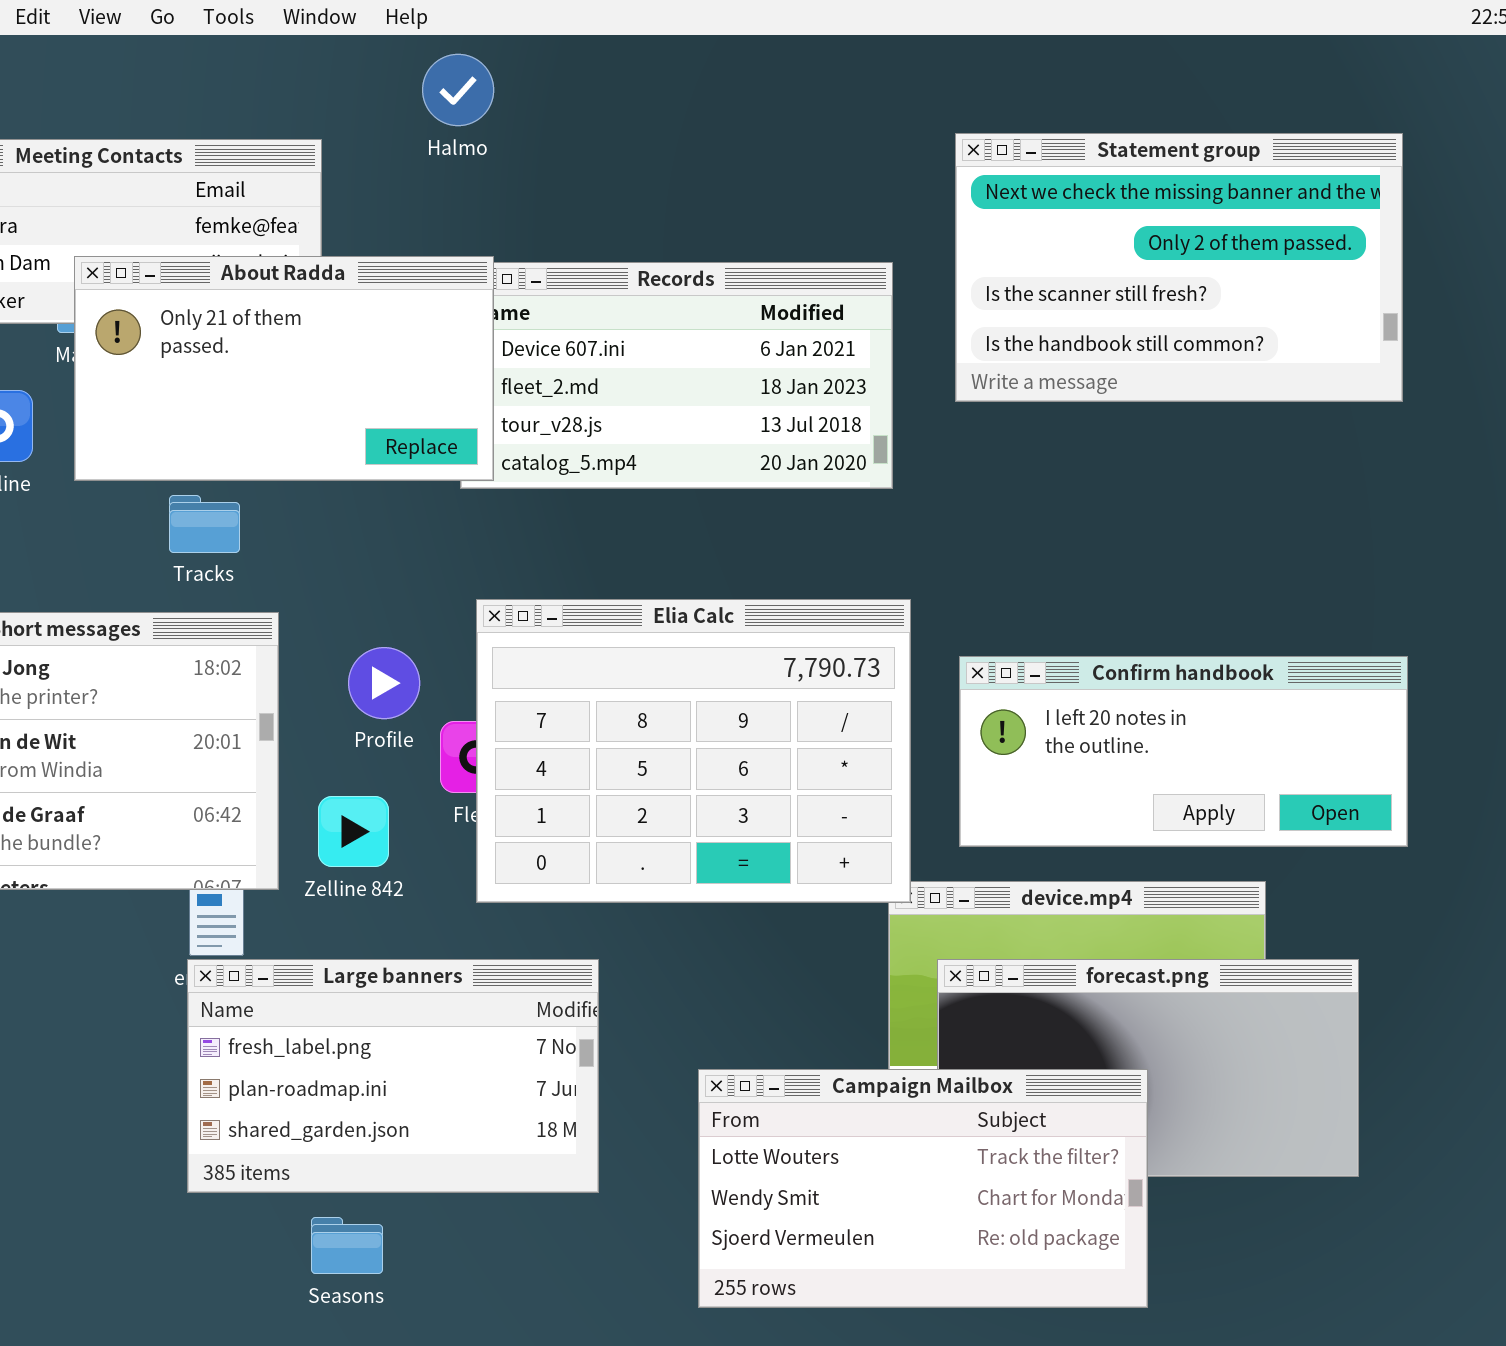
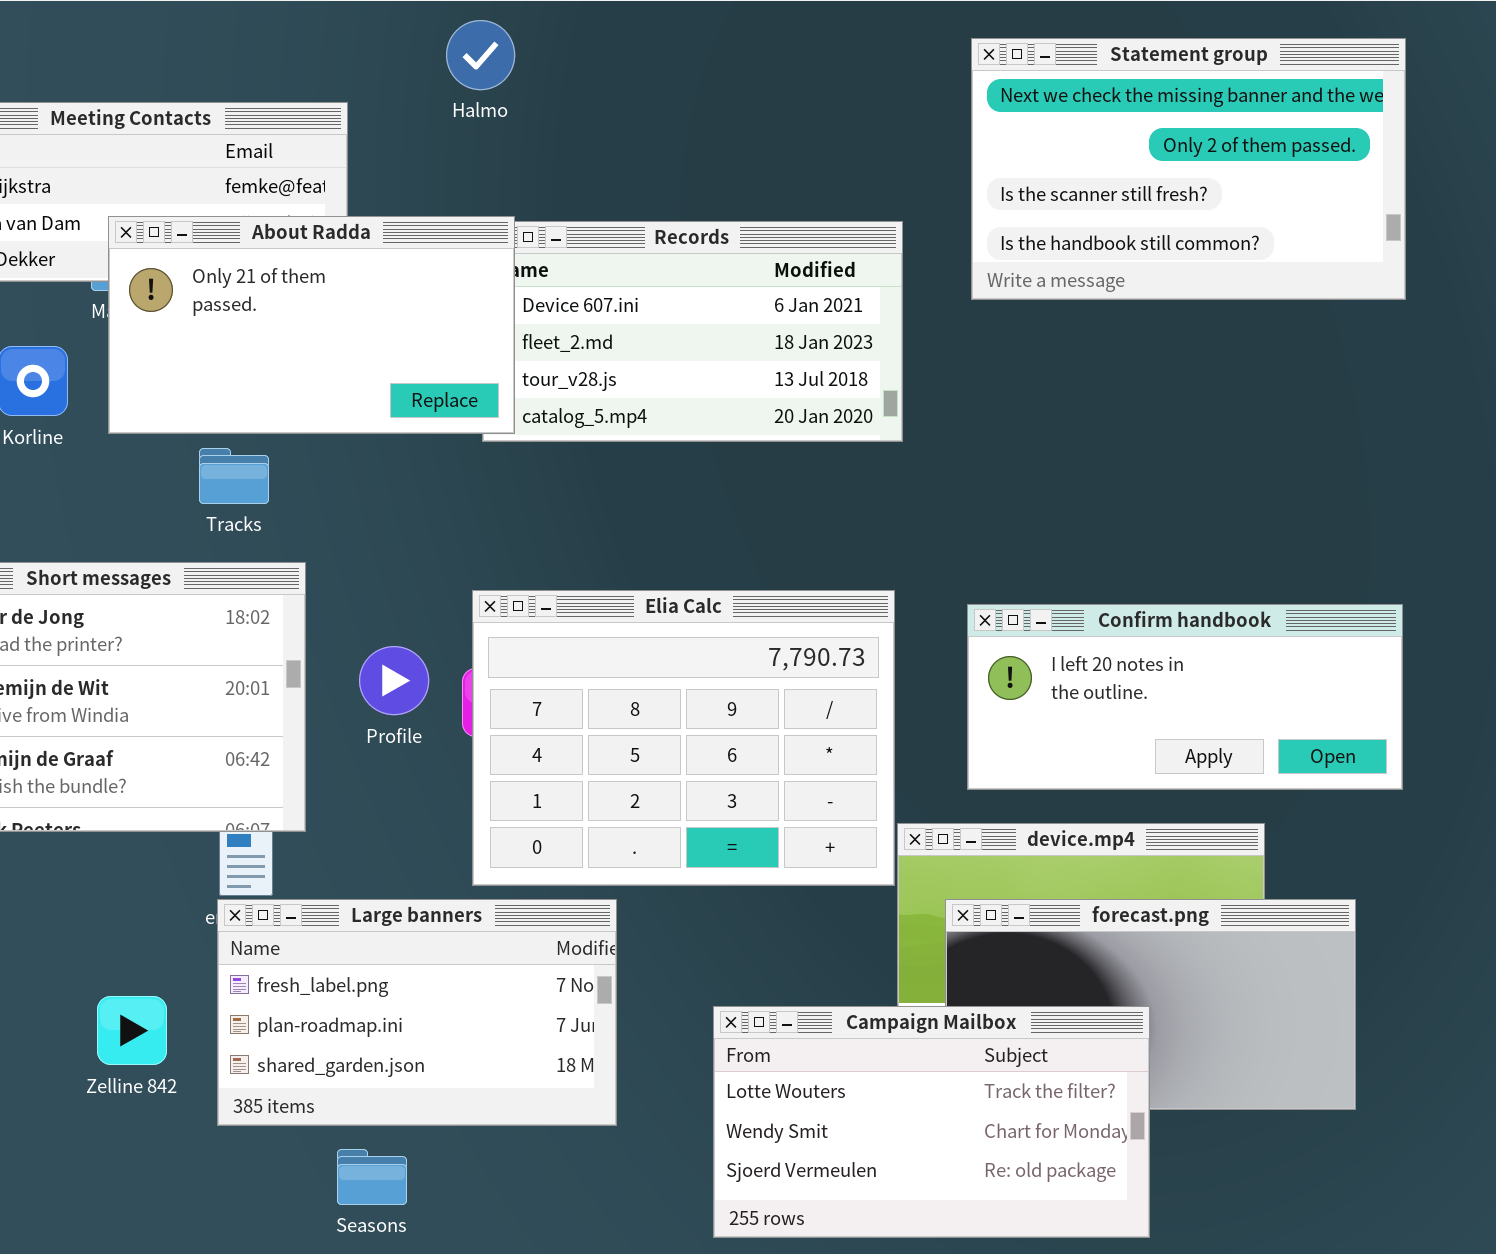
Statement group: [955,133,1403,402] -> [971,38,1406,300], moved
Elia Calc: [476,599,911,903] -> [472,590,895,886], moved
Profile: [348,647,420,719] -> [359,646,429,715], moved
Zelline 842: [318,796,389,867] -> [97,996,167,1065], moved

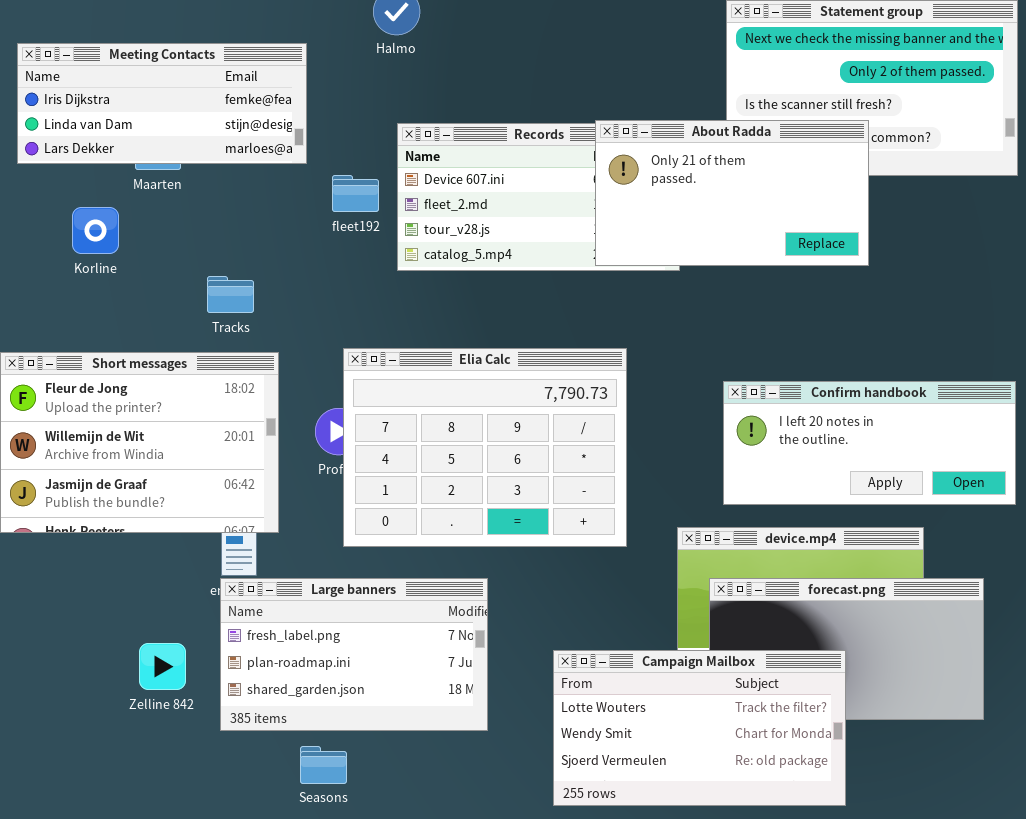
About Radda: [108,216,515,434] -> [595,120,869,266], moved
Elia Calc: [472,590,895,886] -> [343,348,627,547], moved

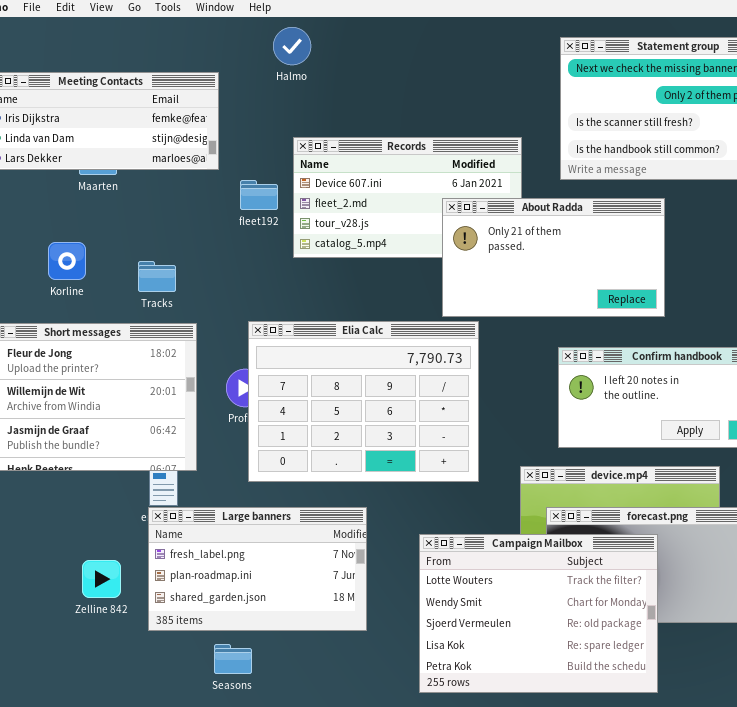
About Radda: [595,120,869,266] -> [442,198,665,317], moved
Korline: [72,207,119,254] -> [48,242,86,280], moved
Campaign Mailbox: [553,650,846,806] -> [419,534,658,693], resized

